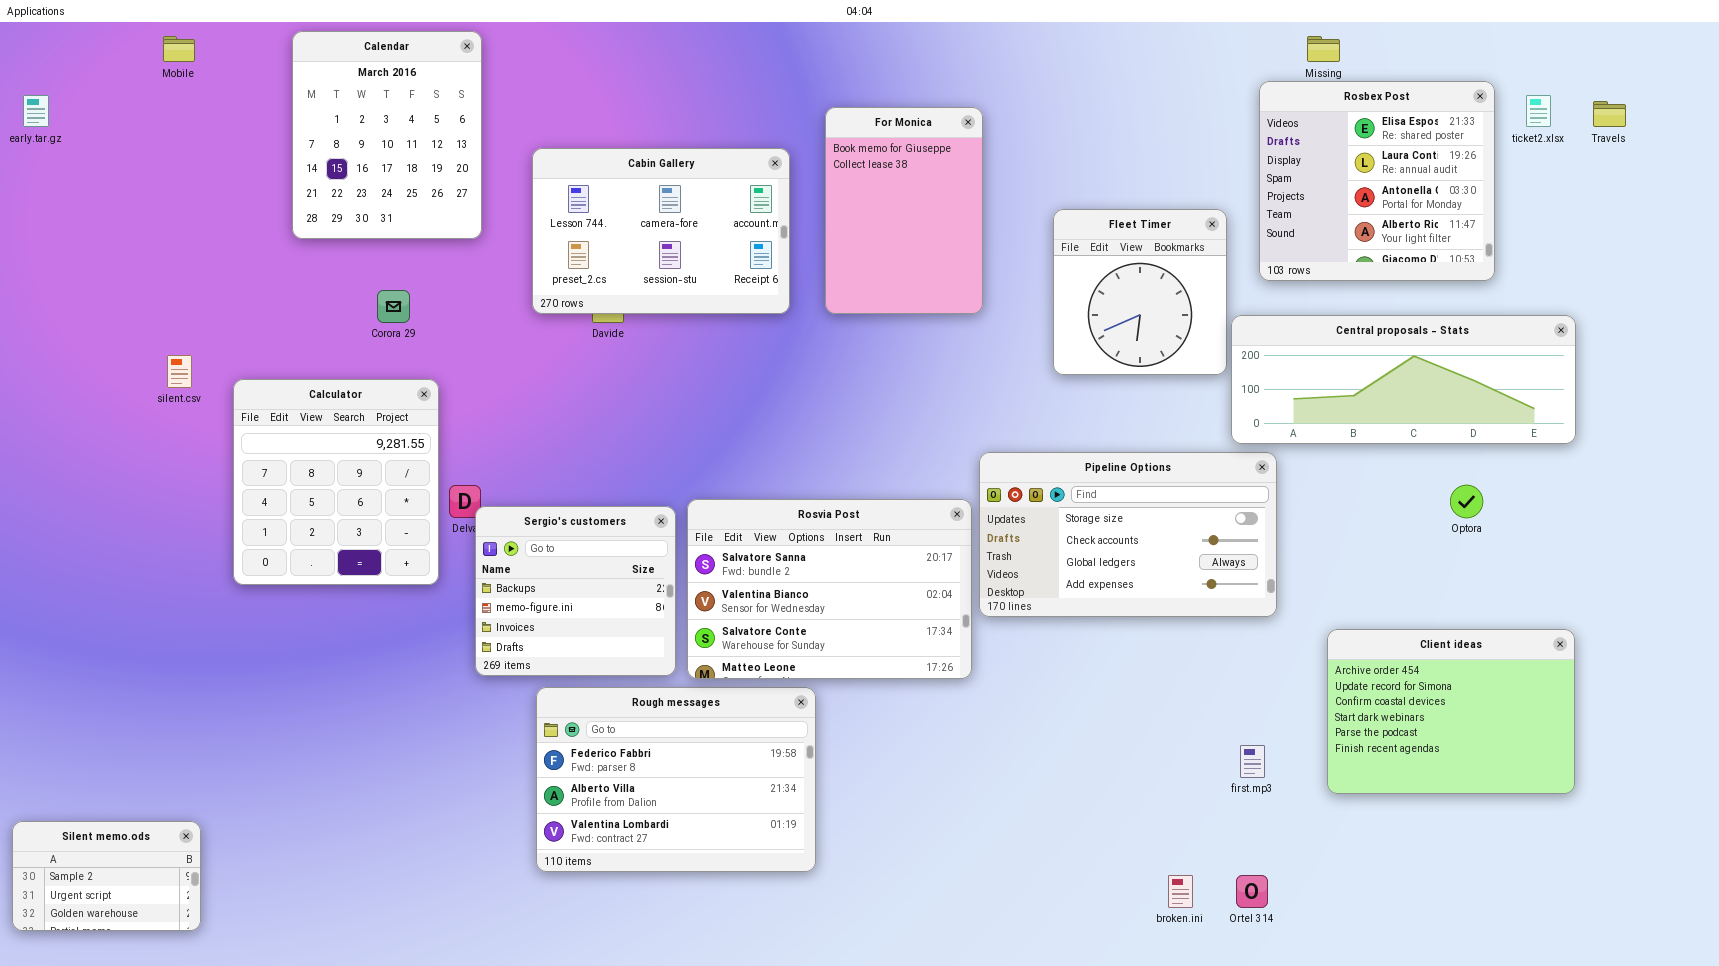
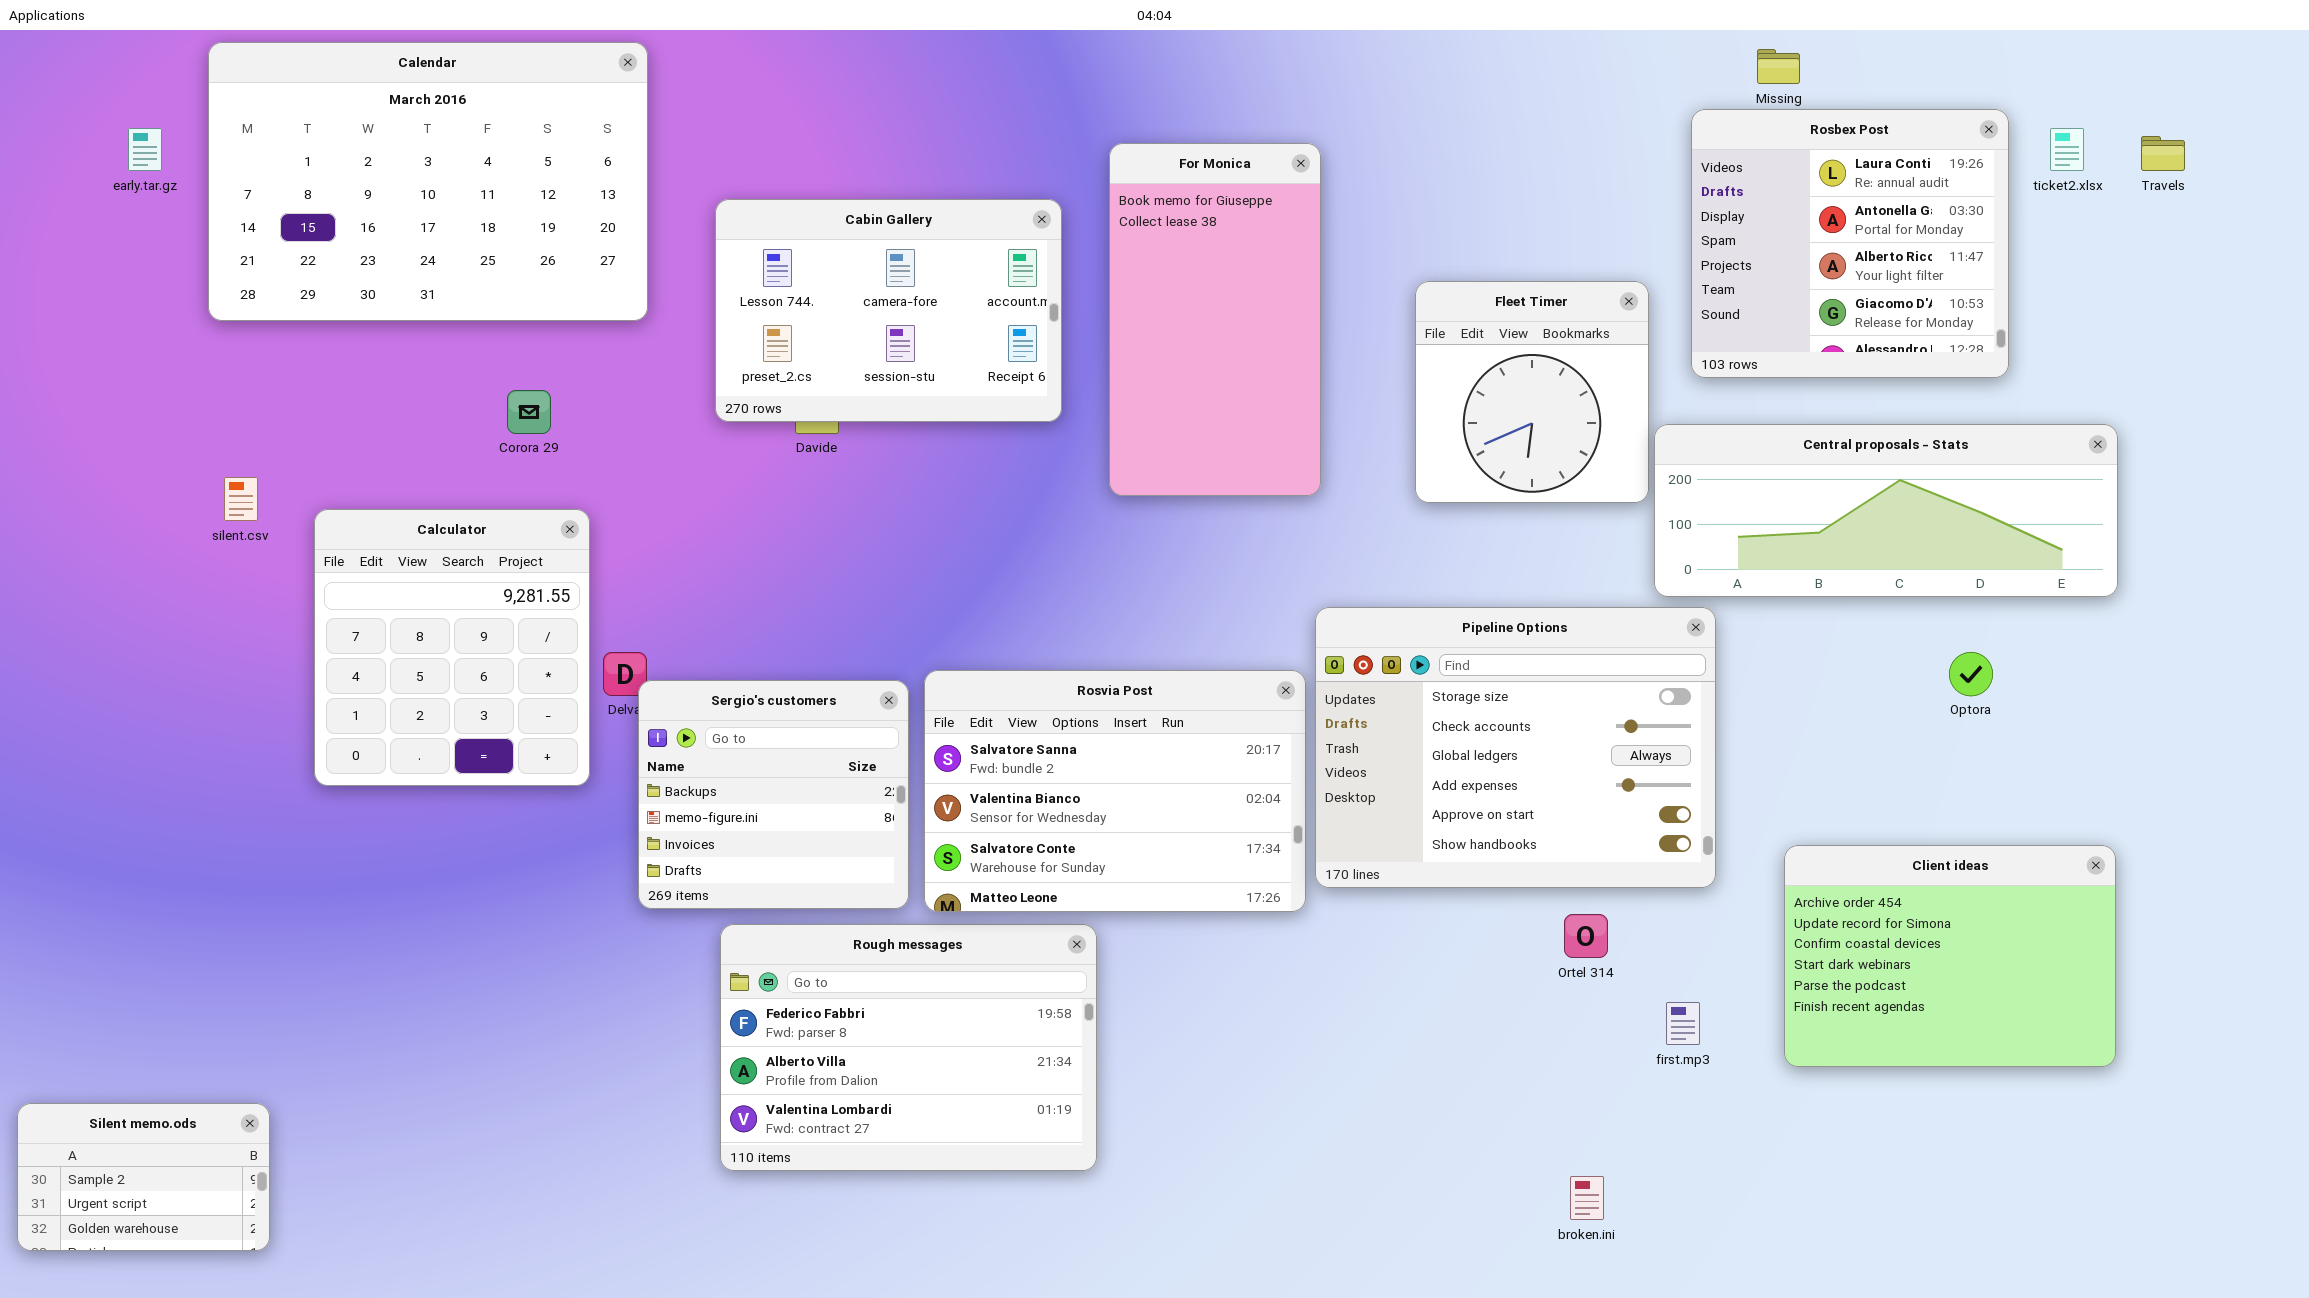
Calendar: [292,31,482,239] -> [208,42,648,321], resized
Rosbex Post: [1259,81,1495,281] -> [1691,109,2009,378], scrolled down 1 row
early.tar.gz: [23,95,49,127] -> [128,128,162,171], moved
For Monica: [825,107,983,314] -> [1109,143,1321,496], resized
Pipeline Options: [979,452,1277,617] -> [1315,607,1716,888], resized
Ortel 314: [1236,875,1268,908] -> [1564,914,1608,958], moved

